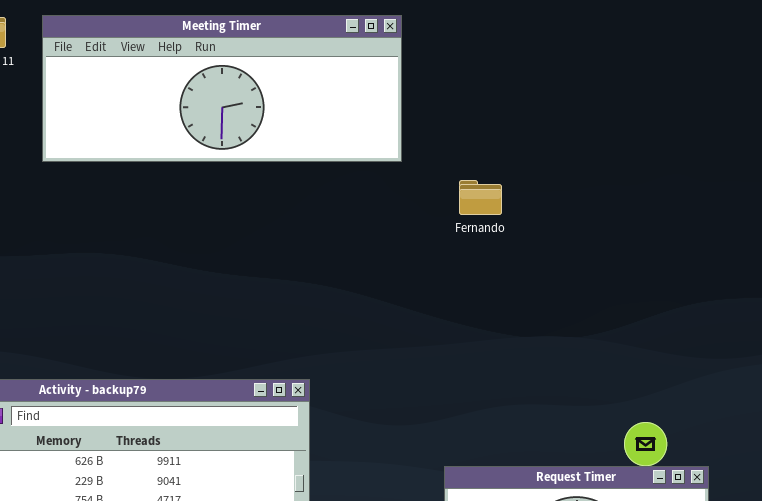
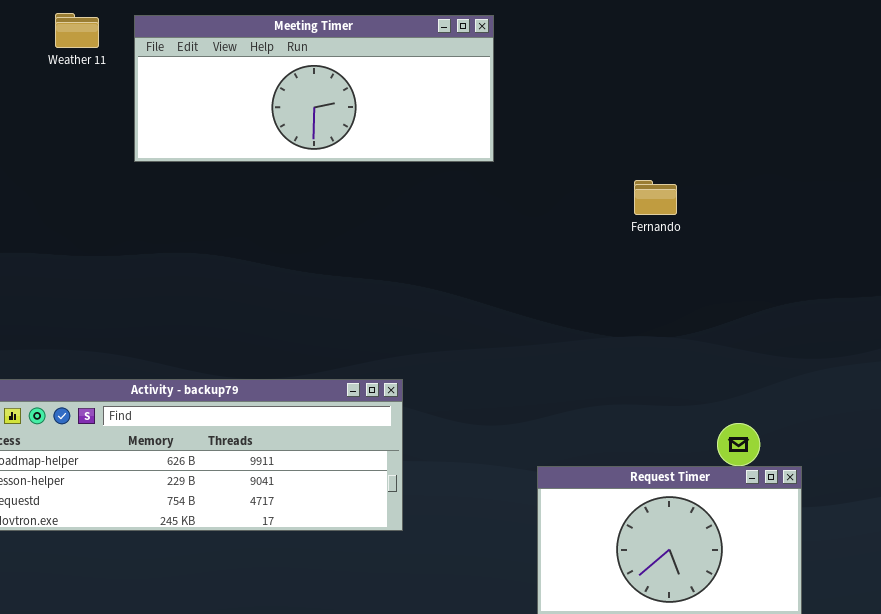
Fernando: [459,180,502,215] -> [634,180,677,215], moved

